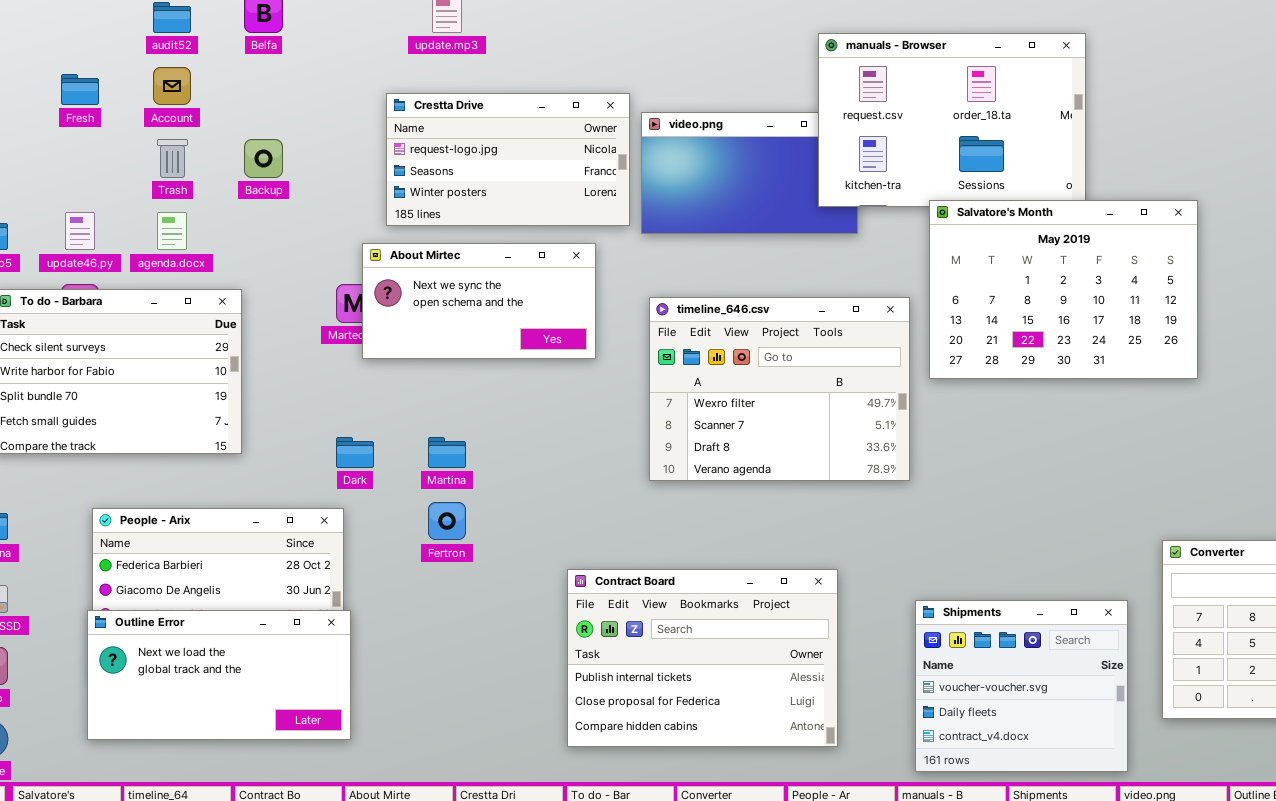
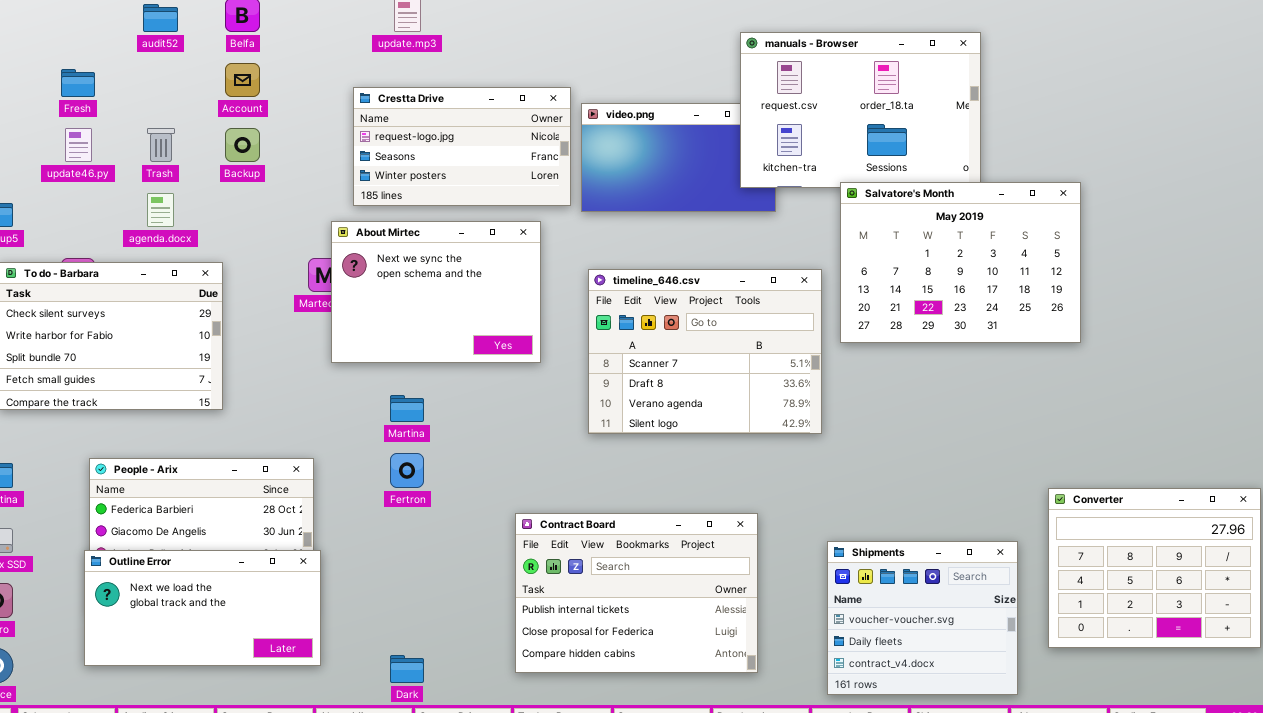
Account: [153,67,191,105] -> [225,63,260,97], moved
update46.py: [65,212,95,250] -> [65,128,92,162], moved
About Mirtec: [362,243,596,359] -> [331,221,541,363], resized
timeline_646.csv: [649,297,910,481] -> [588,269,822,434], scrolled down 1 row
Dark: [336,437,374,468] -> [390,655,424,683], moved

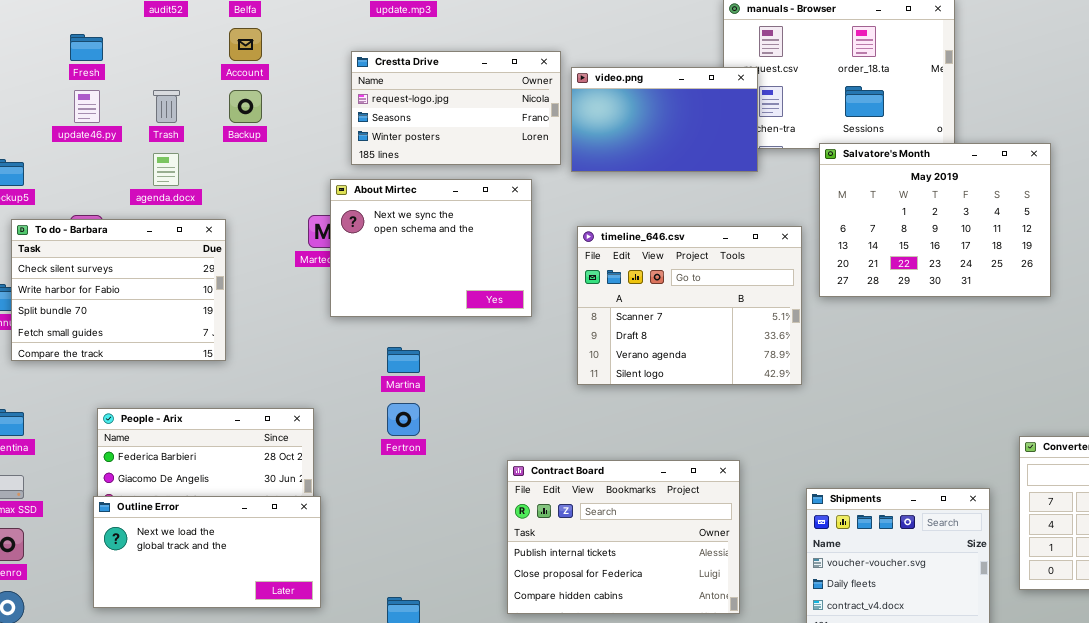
video.png: [581,103,776,212] -> [571,67,758,172], raised

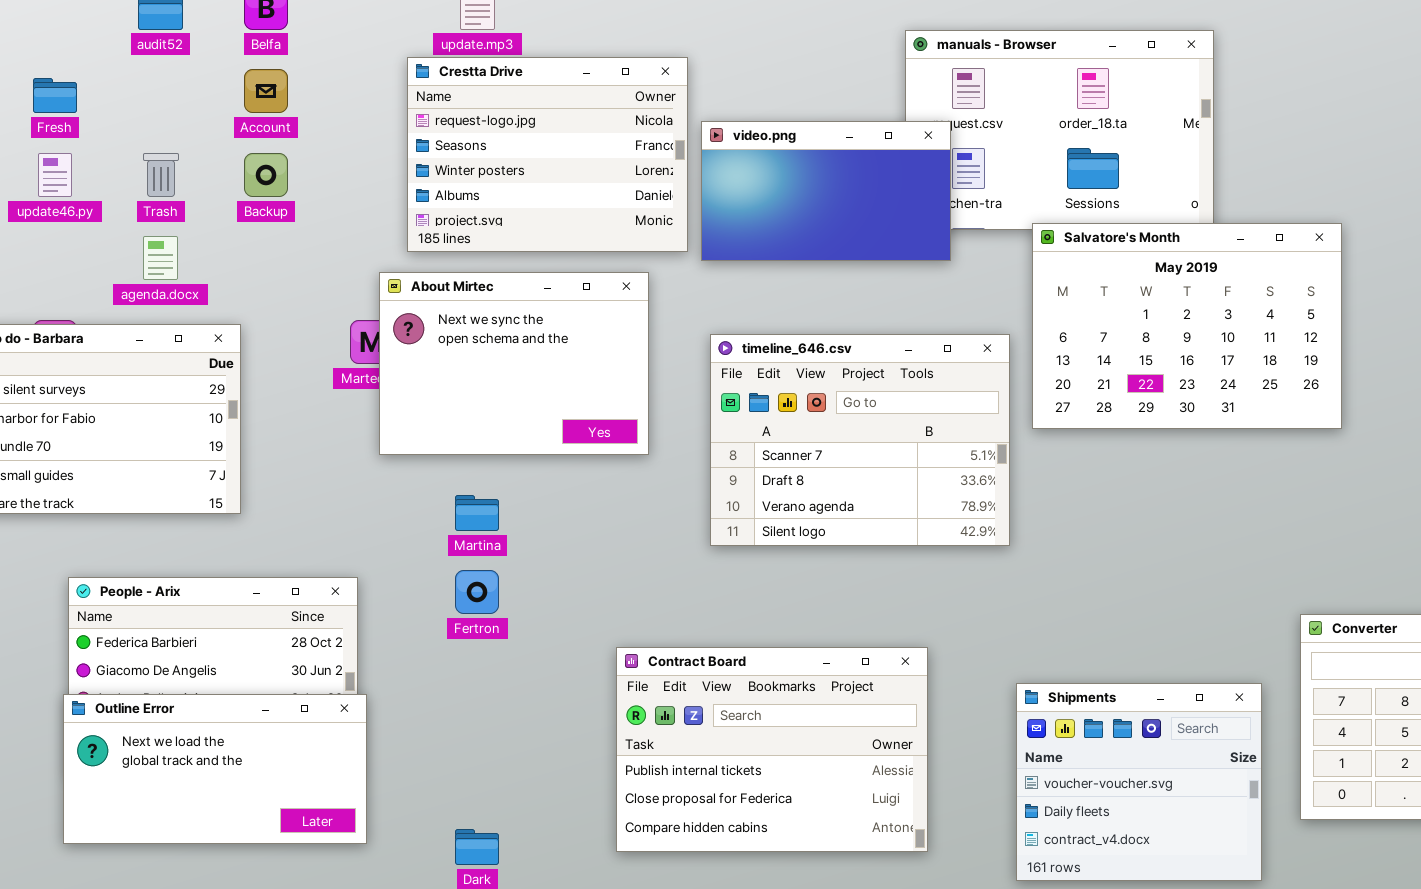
Crestta Drive: [351,51,561,165] -> [407,57,688,252], resized

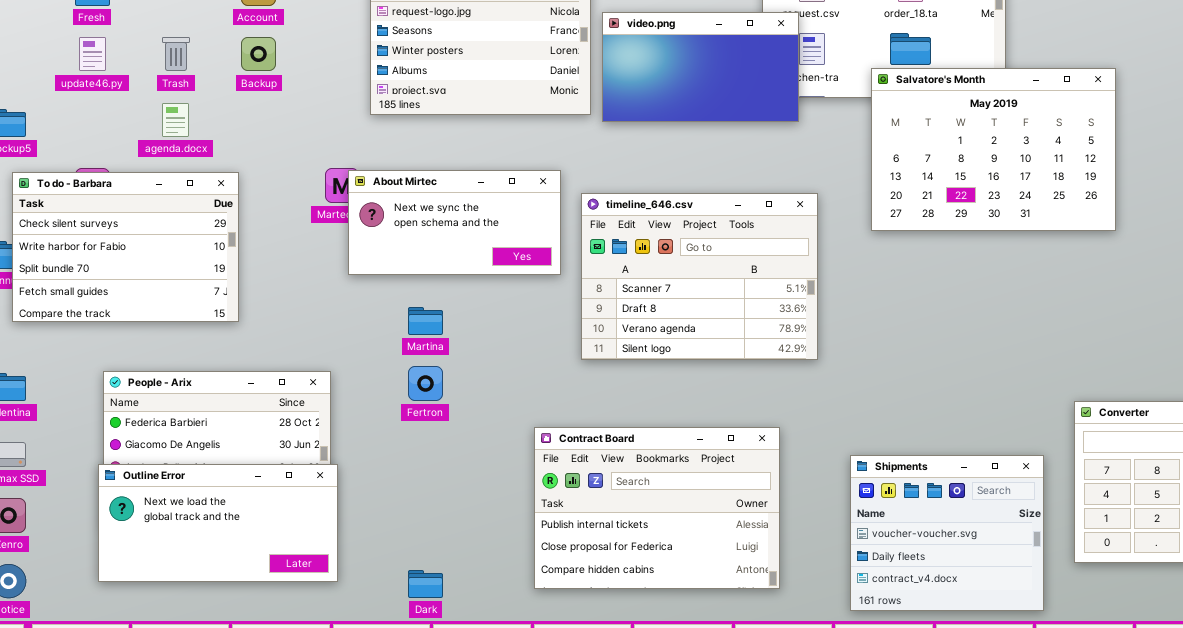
Salvatore's Month: [1032,223,1342,429] -> [871,68,1116,231], moved
About Mirtec: [379,272,649,455] -> [348,170,561,275], resized
timeline_646.csv: [710,334,1010,546] -> [581,193,818,360], moved

